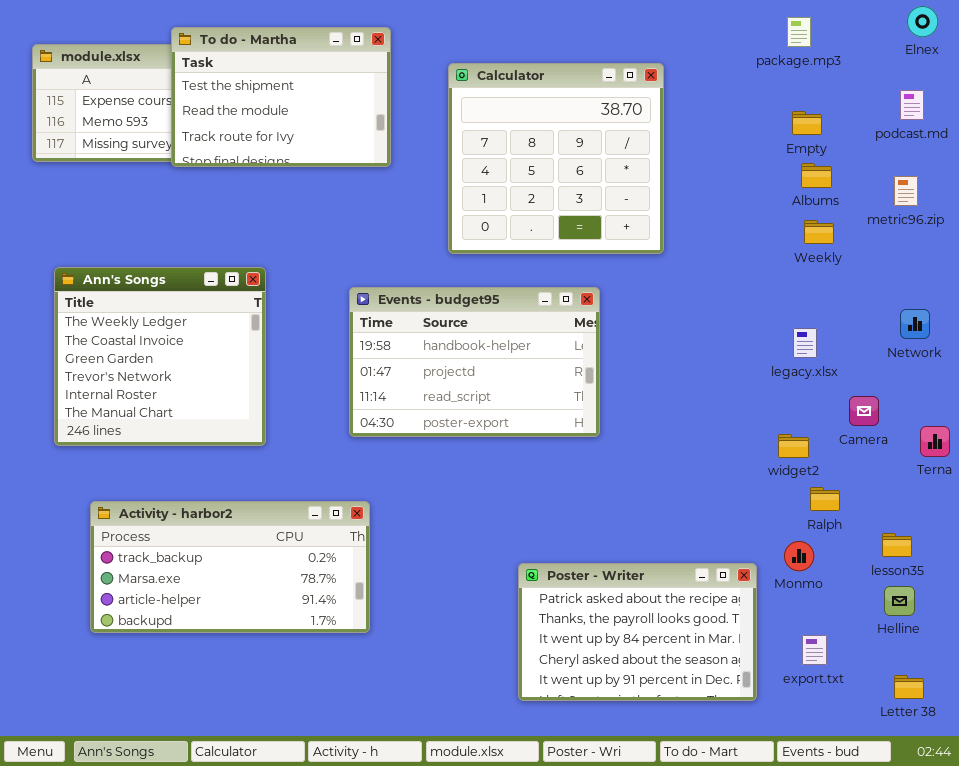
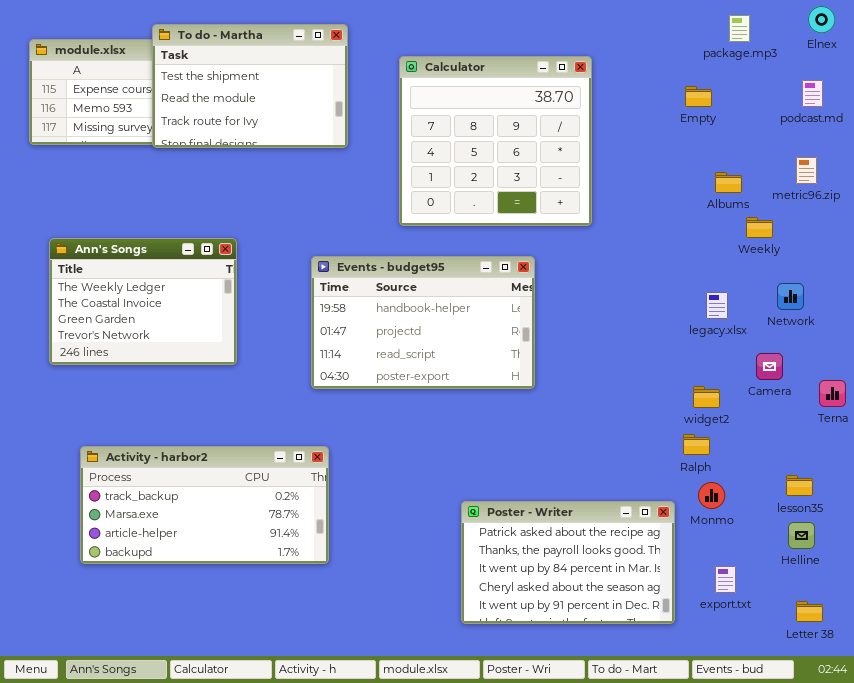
package.mp3: [787,17,811,47] -> [729,15,750,42], moved
Empty: [792,111,822,135] -> [685,86,712,107], moved
Albums: [801,163,832,188] -> [715,172,742,193], moved
Weekly: [804,220,834,244] -> [746,217,773,238], moved
Ann's Songs: [54,267,266,446] -> [49,238,237,365], resized
Network: [900,309,930,339] -> [777,283,804,310], moved
Ralph: [810,487,840,511] -> [683,434,710,455], moved

